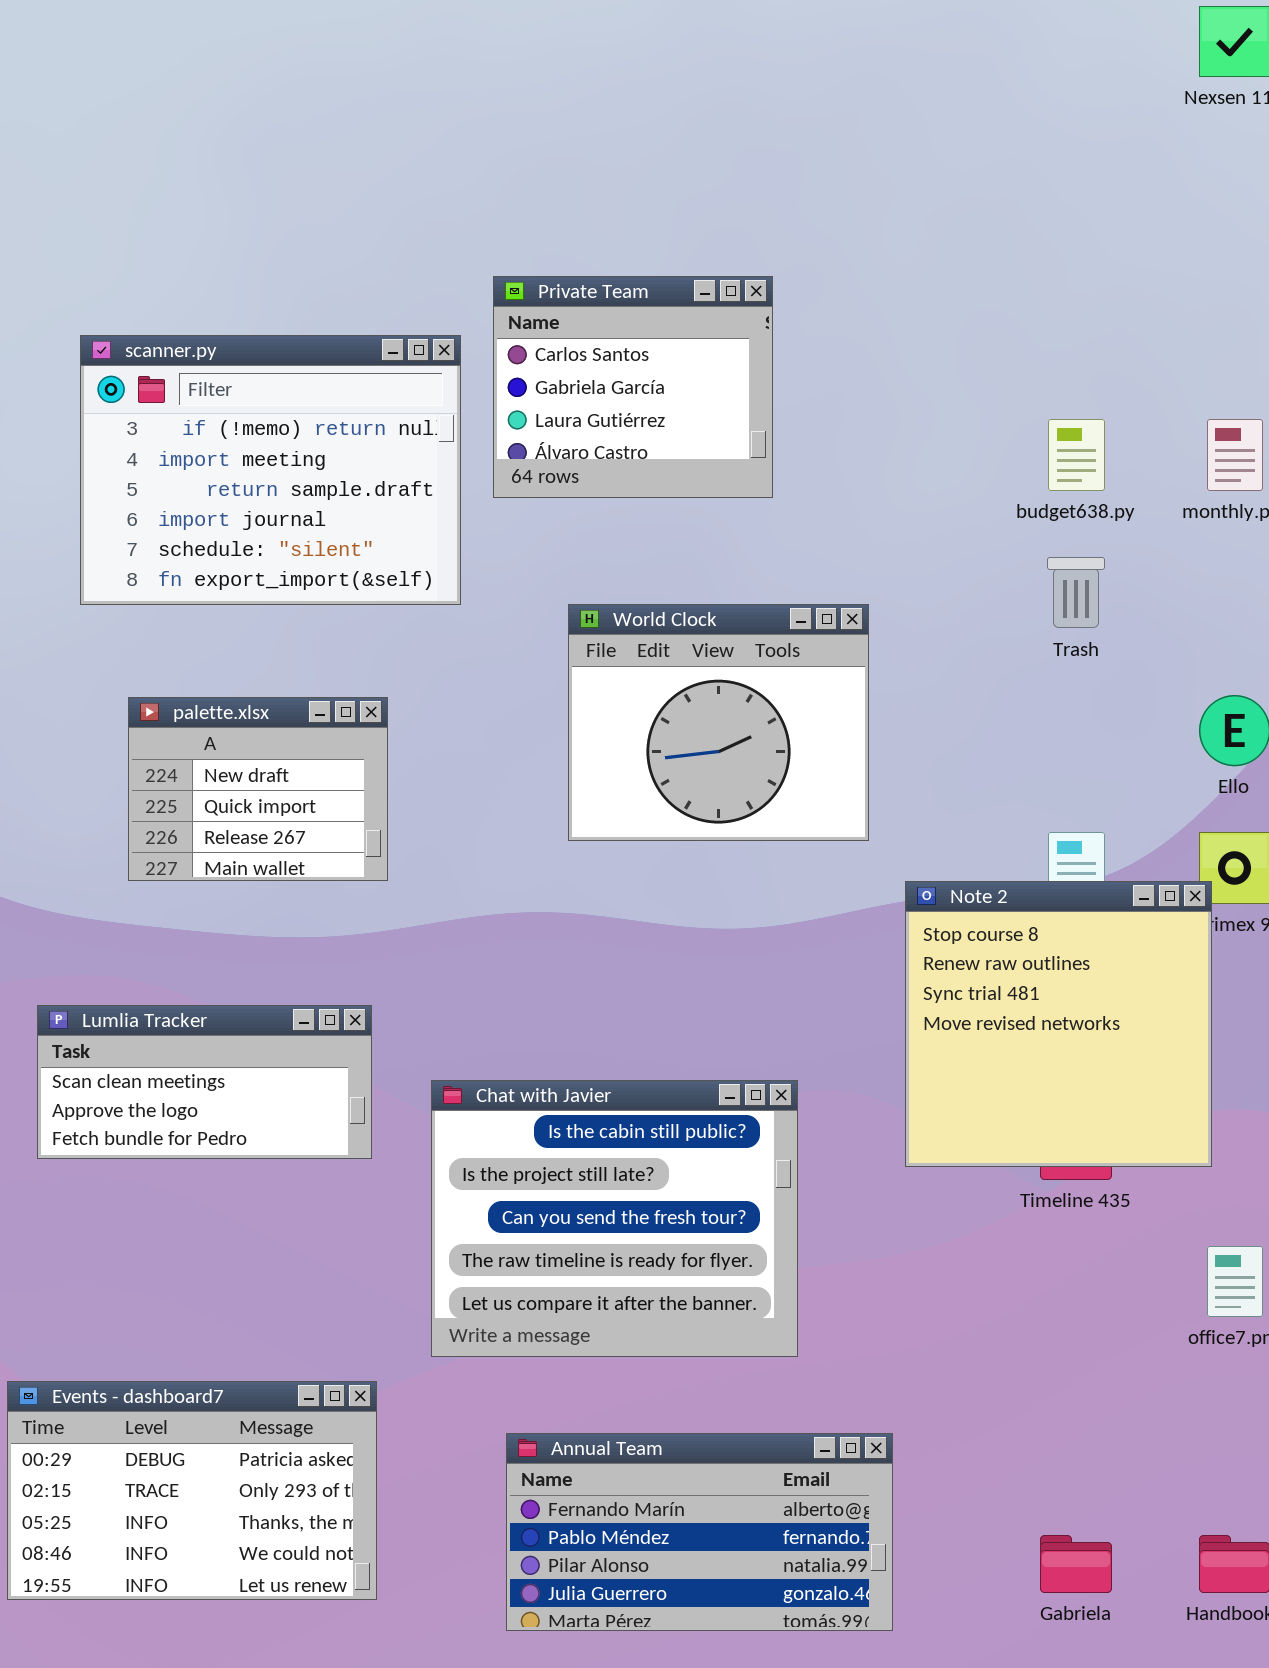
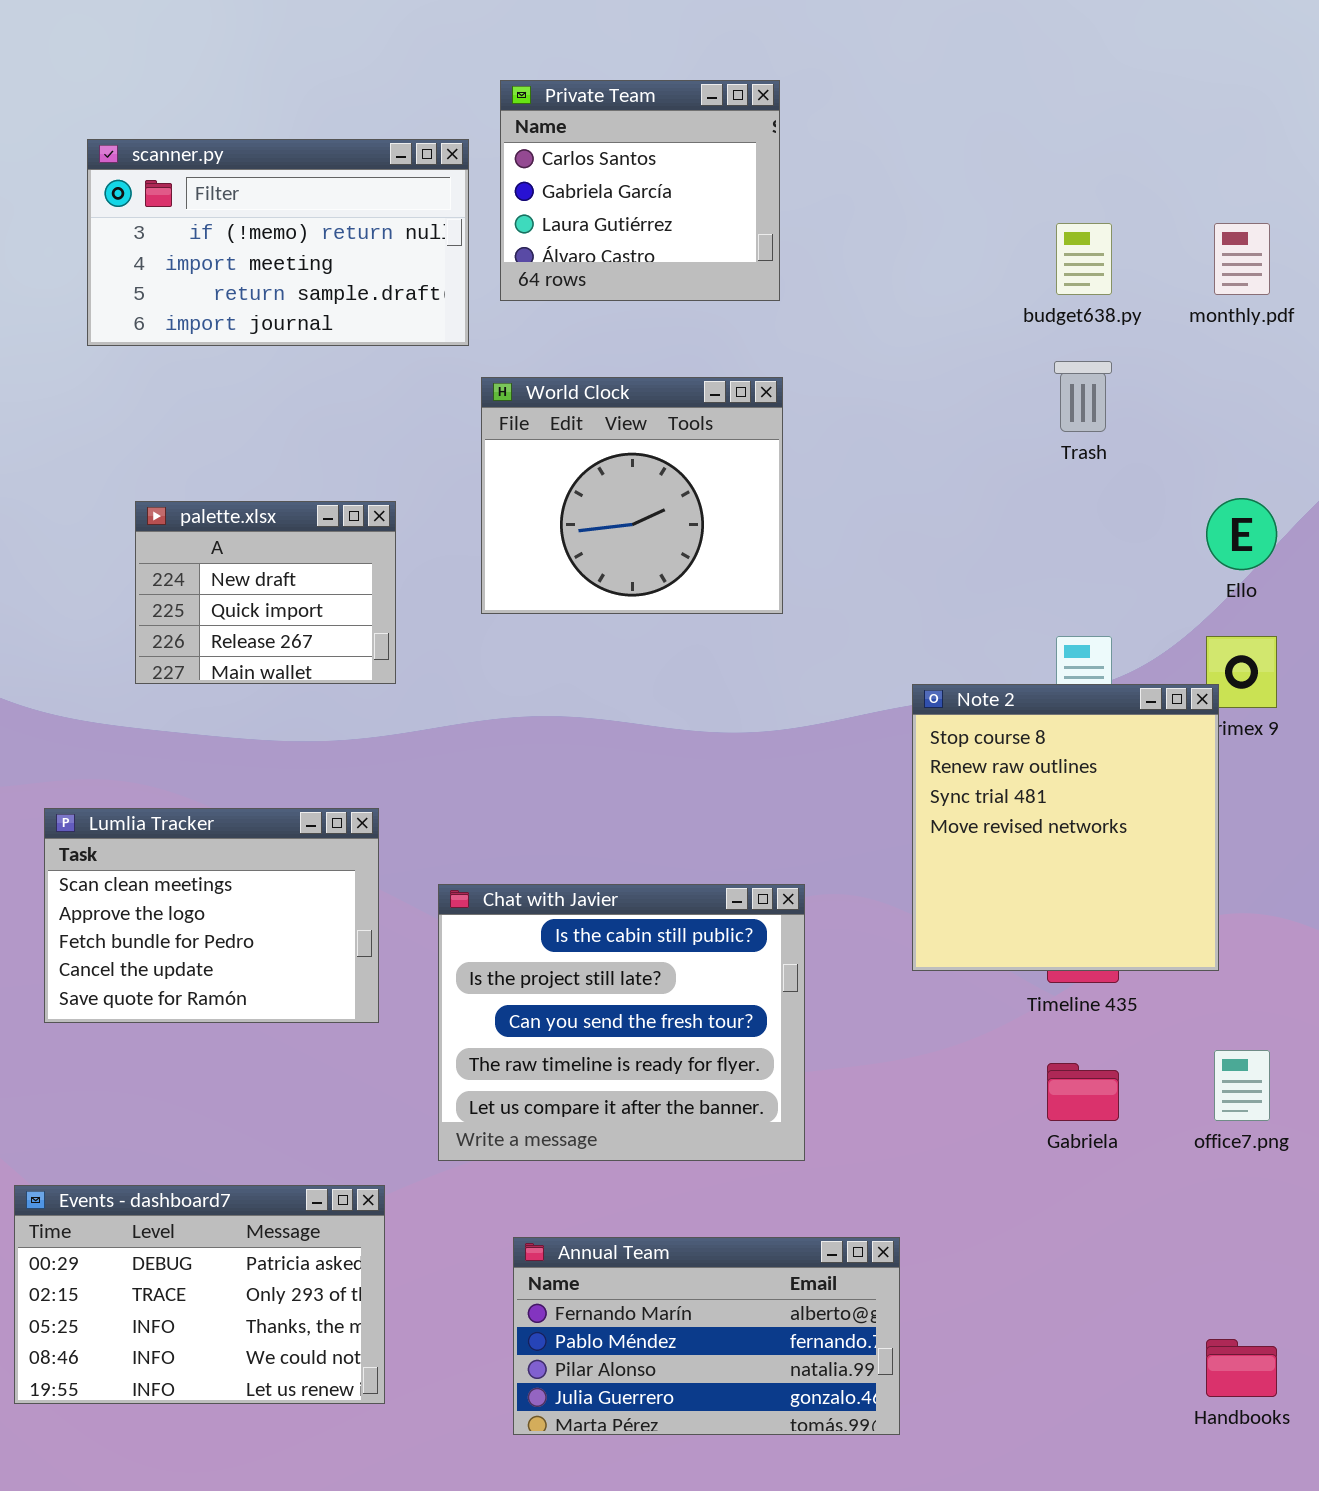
scanner.py: [80,335,461,605] -> [87,139,469,346], resized
World Clock: [568,604,869,841] -> [481,377,783,614], moved
Lumlia Tracker: [37,1005,372,1159] -> [44,808,379,1023], resized
Gabriela: [1040,1535,1112,1593] -> [1047,1063,1119,1121], moved

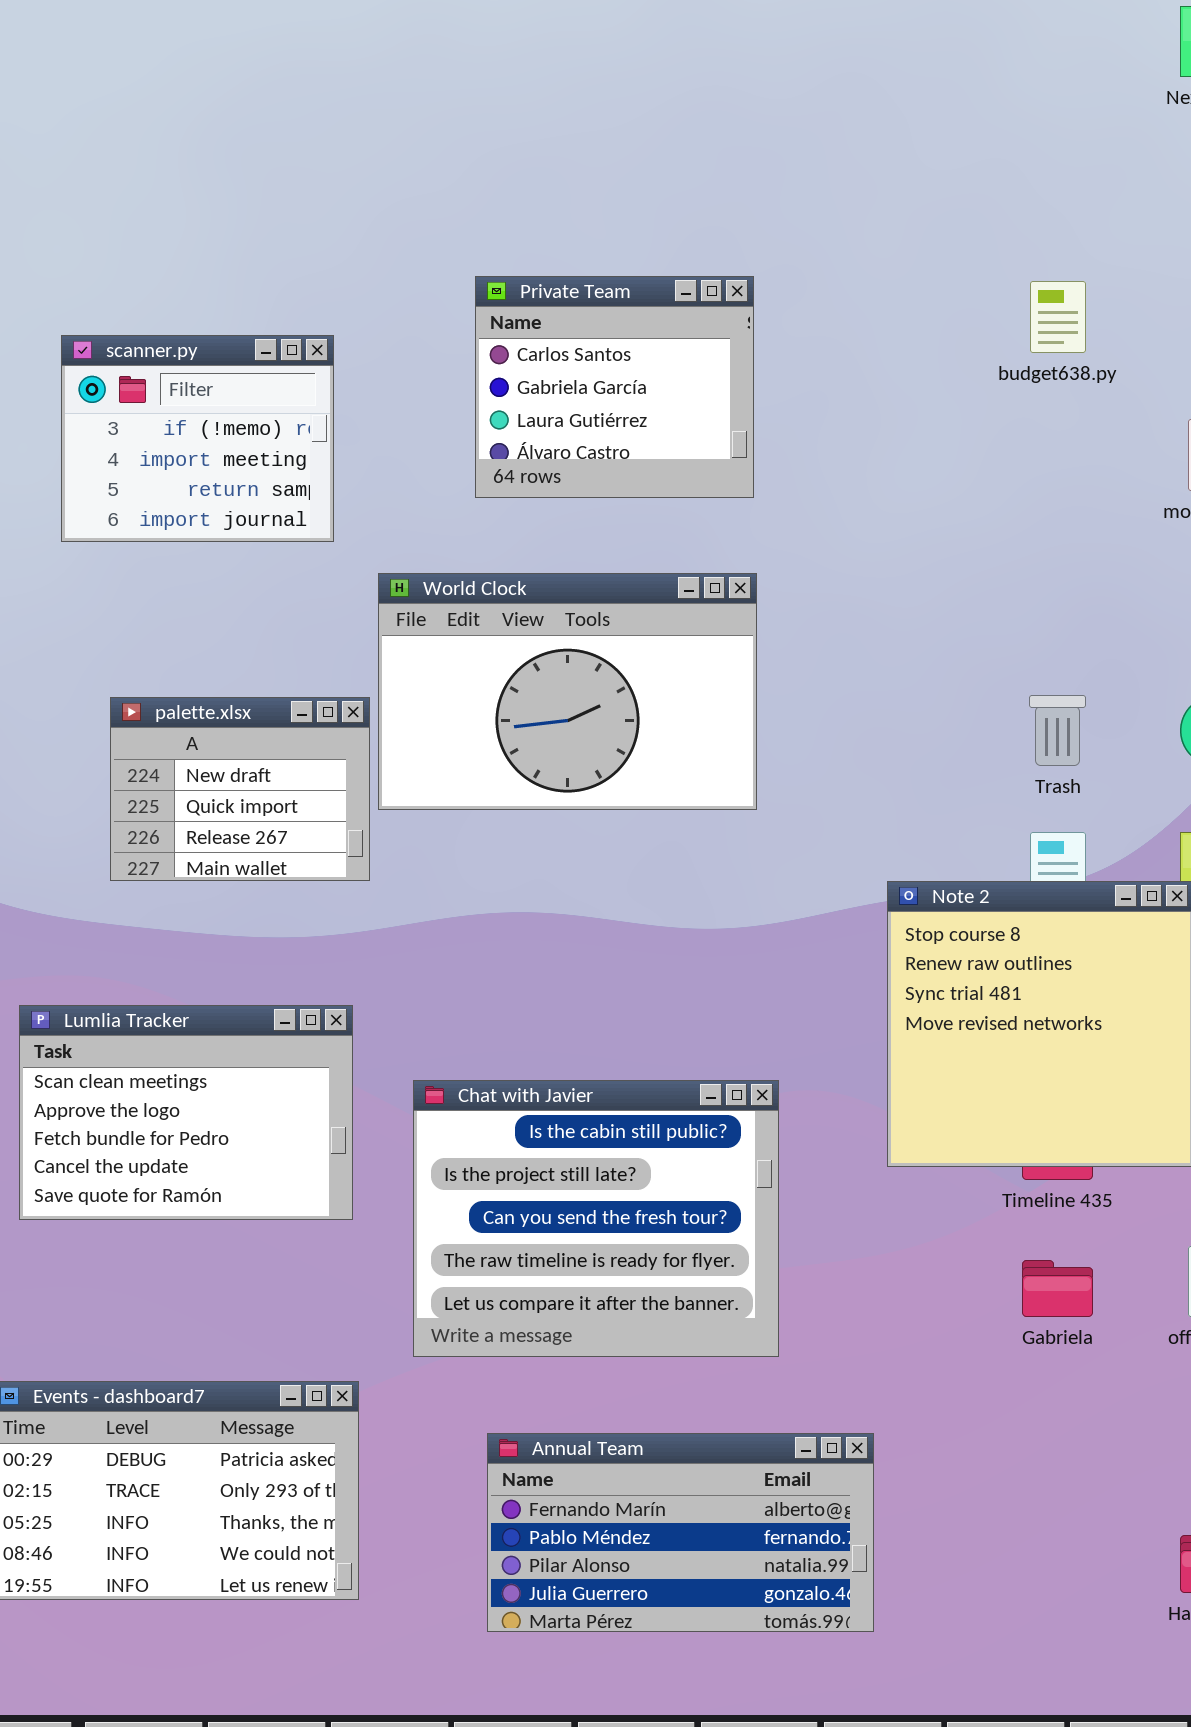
scanner.py: [87,139,469,346] -> [61,335,334,542], resized
budget638.py: [1056,223,1112,295] -> [1030,281,1086,353], moved
Trash: [1054,361,1112,432] -> [1029,695,1086,766], moved
World Clock: [481,377,783,614] -> [378,573,757,810], resized

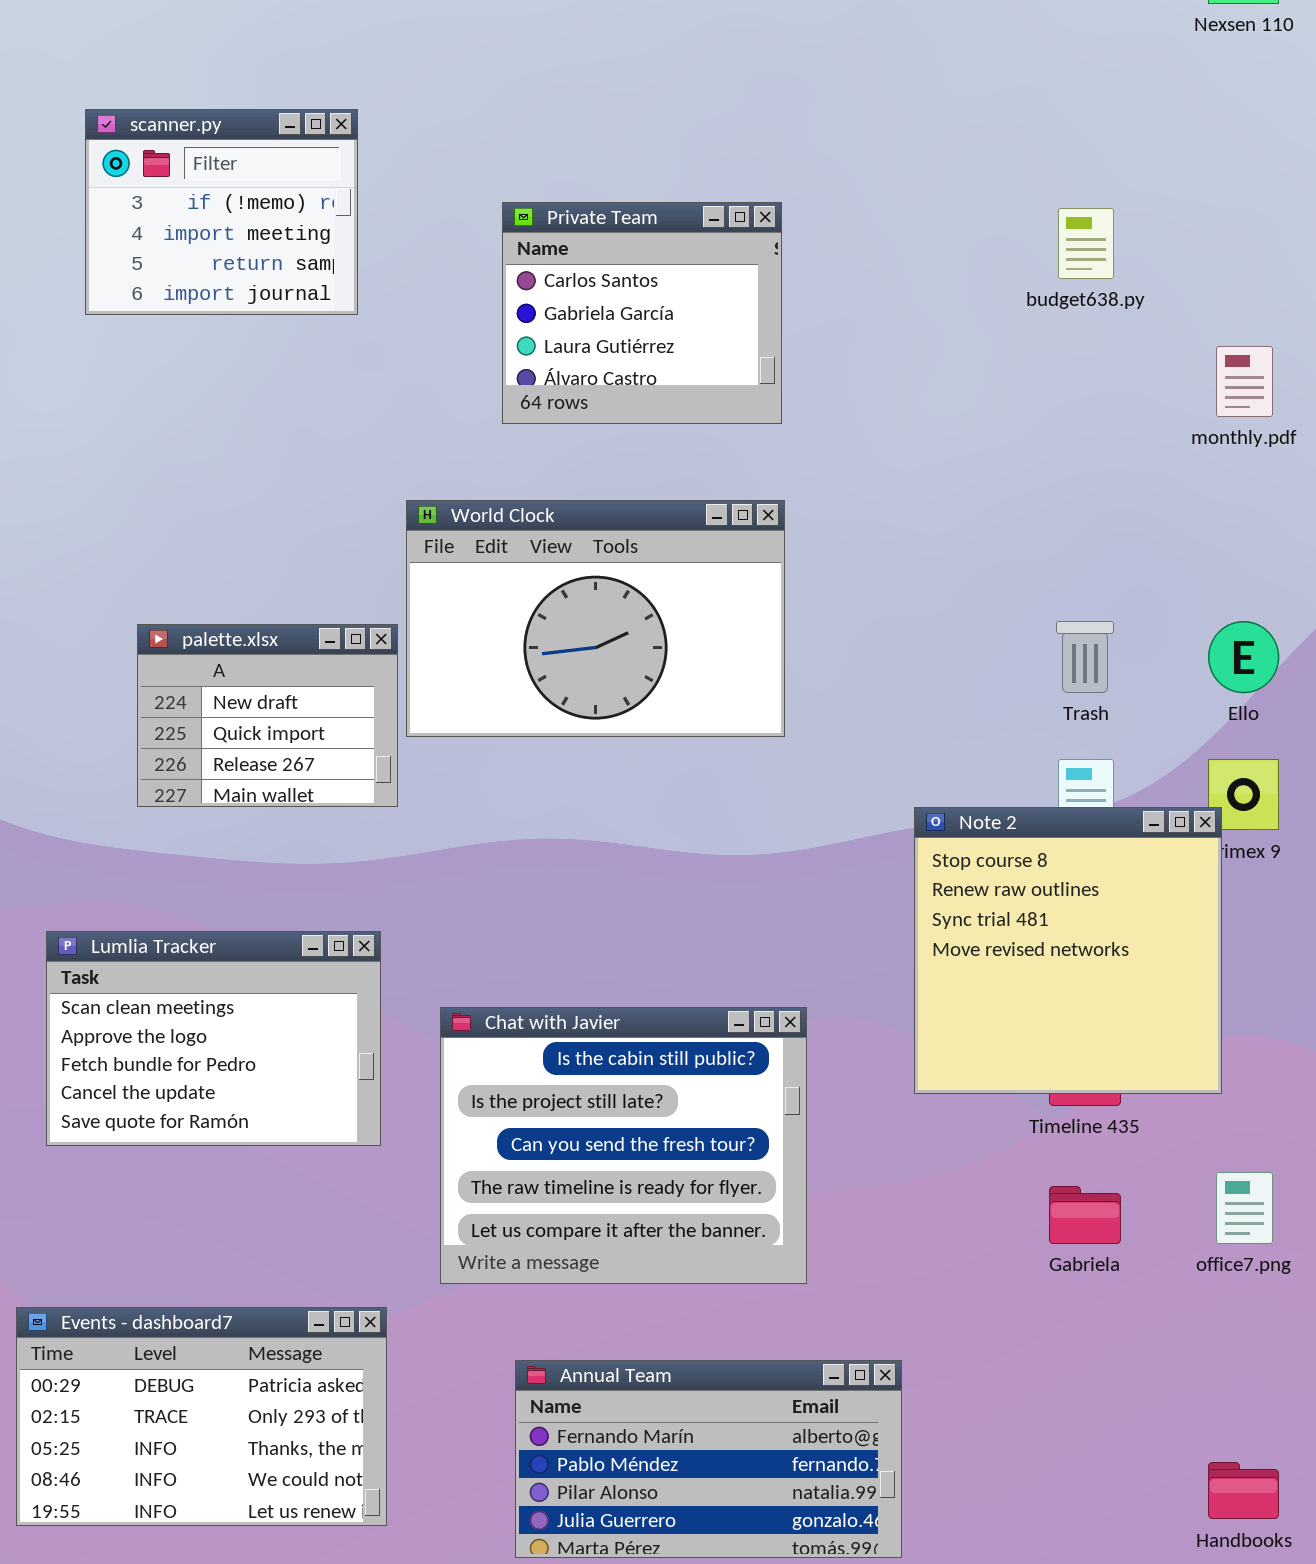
scanner.py: [61,335,334,542] -> [85,109,358,315], moved

